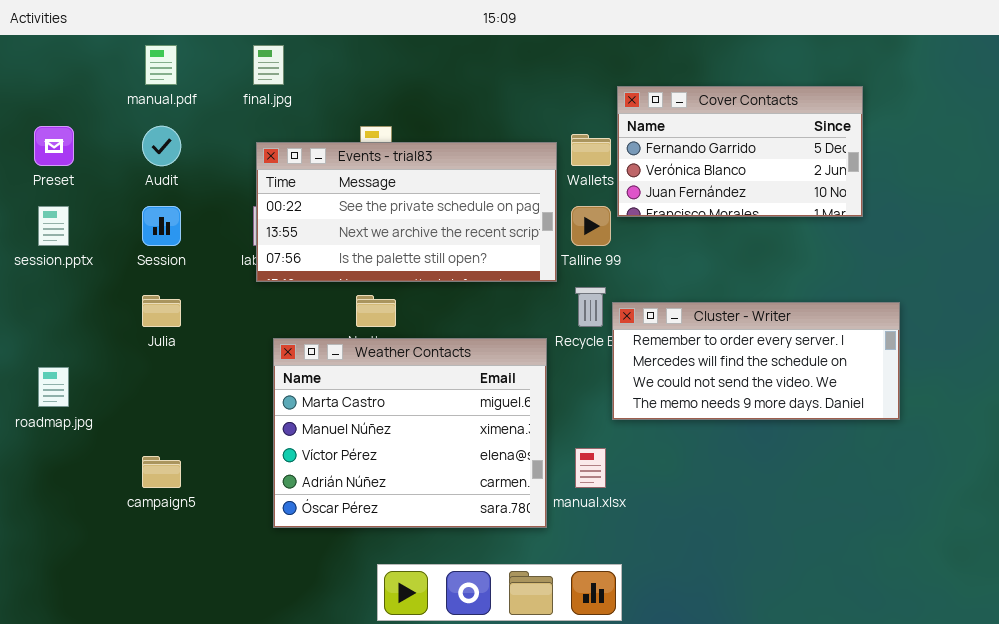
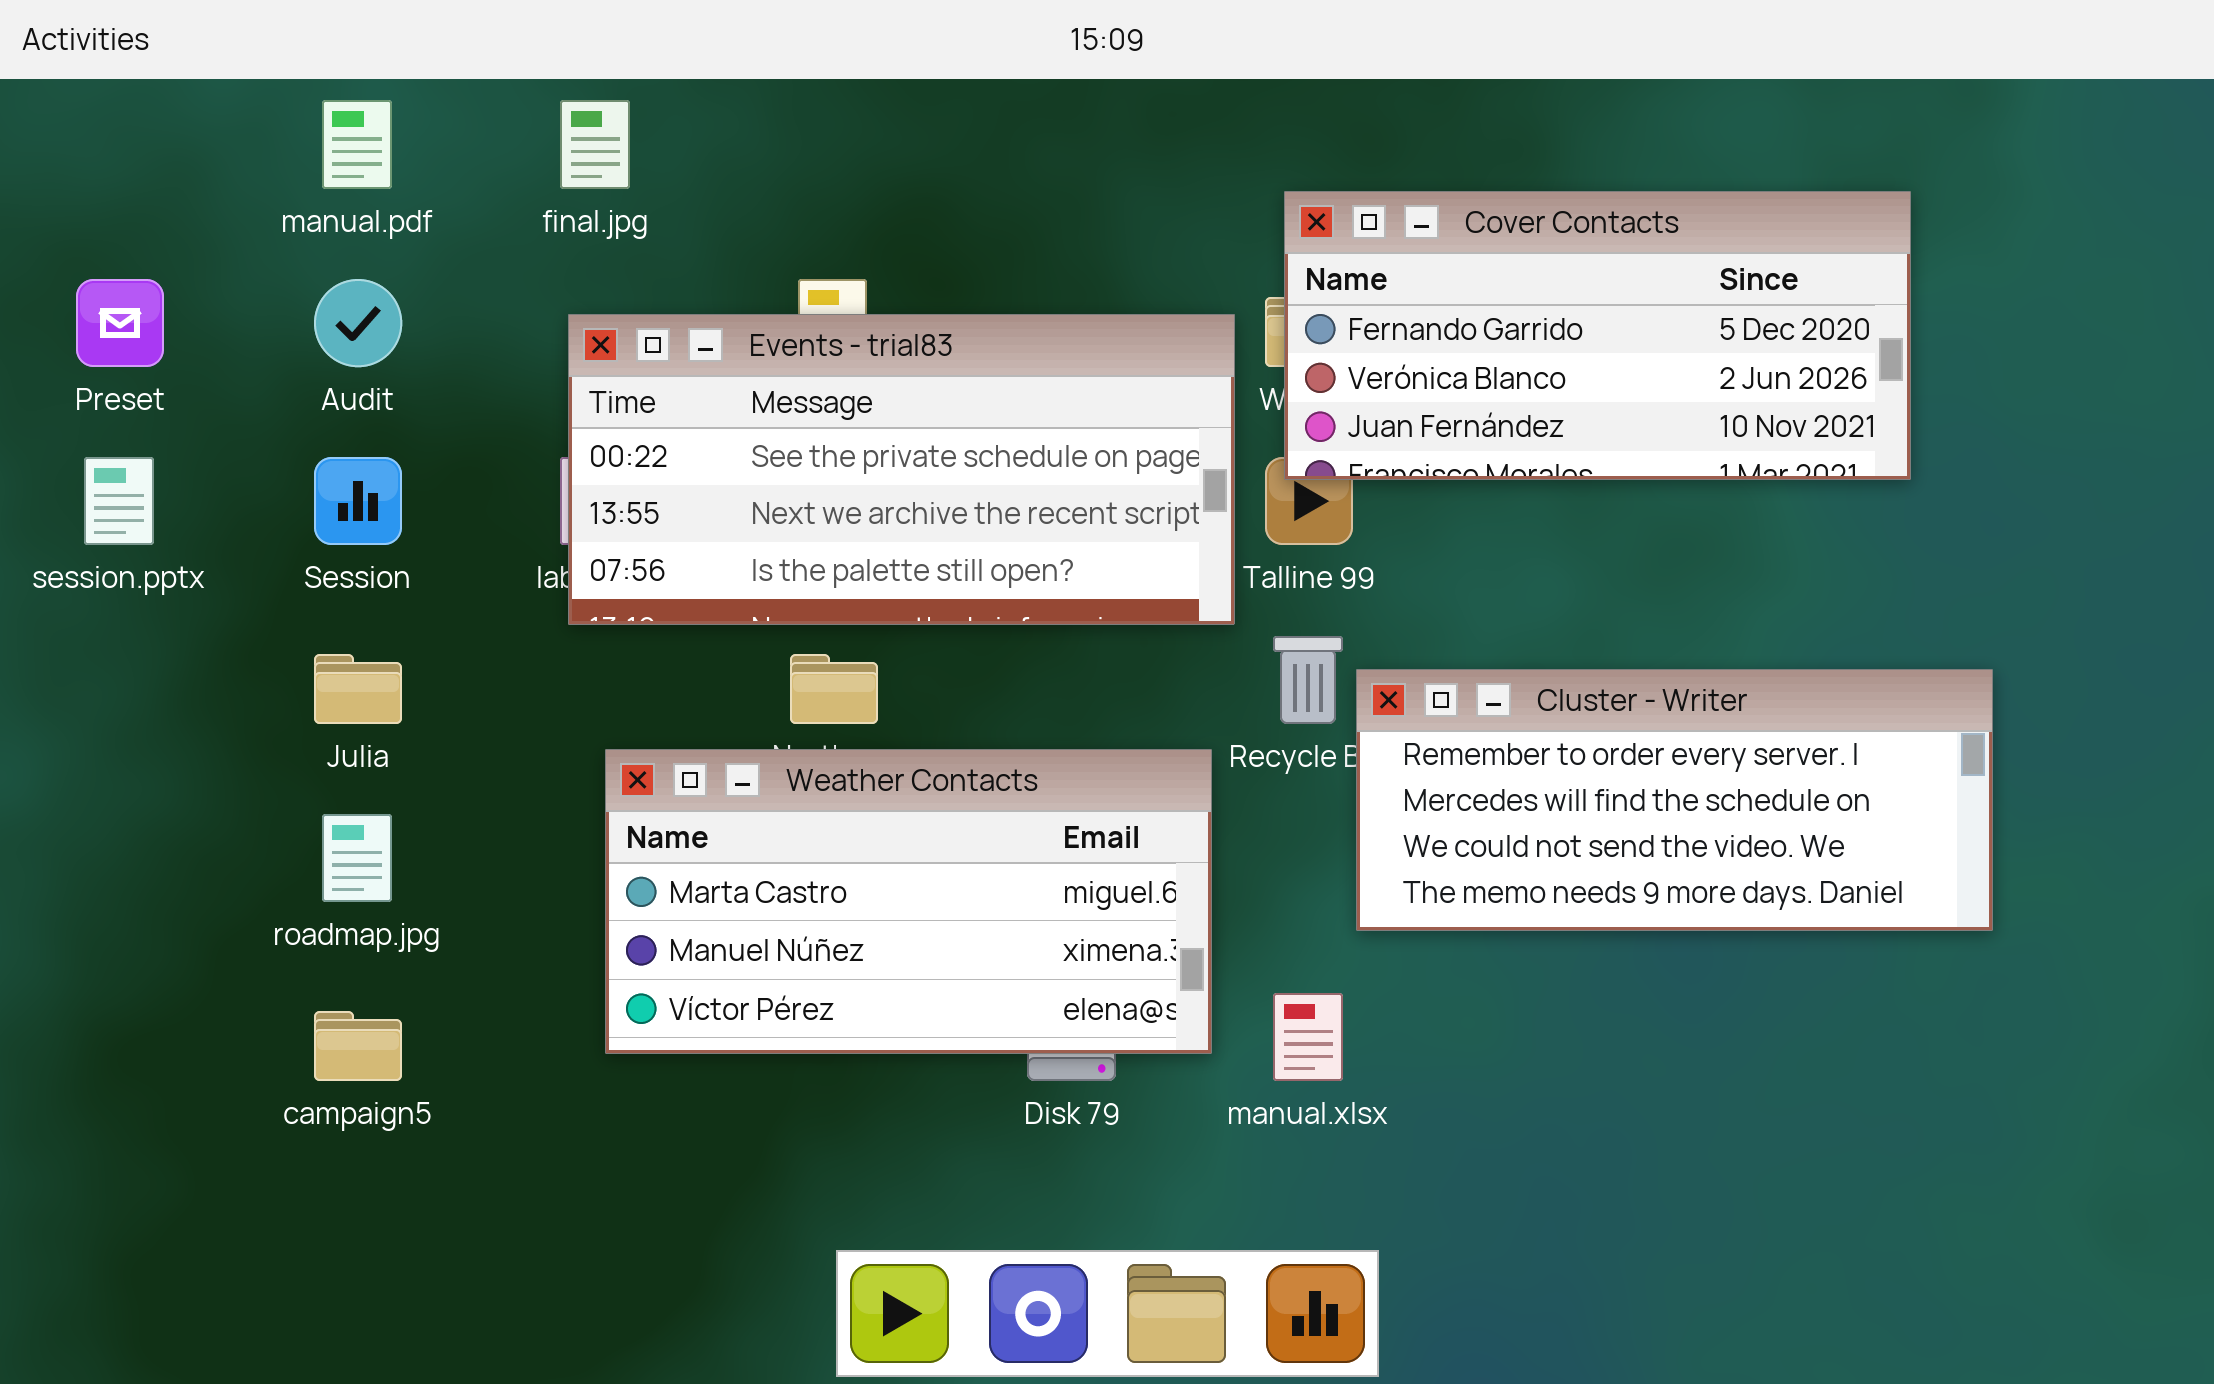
Cover Contacts: [617,86,863,217] -> [1284,191,1911,480], resized
Weather Contacts: [273,338,547,528] -> [605,749,1212,1054], resized
roadmap.jpg: [38,367,69,407] -> [322,814,392,902], moved

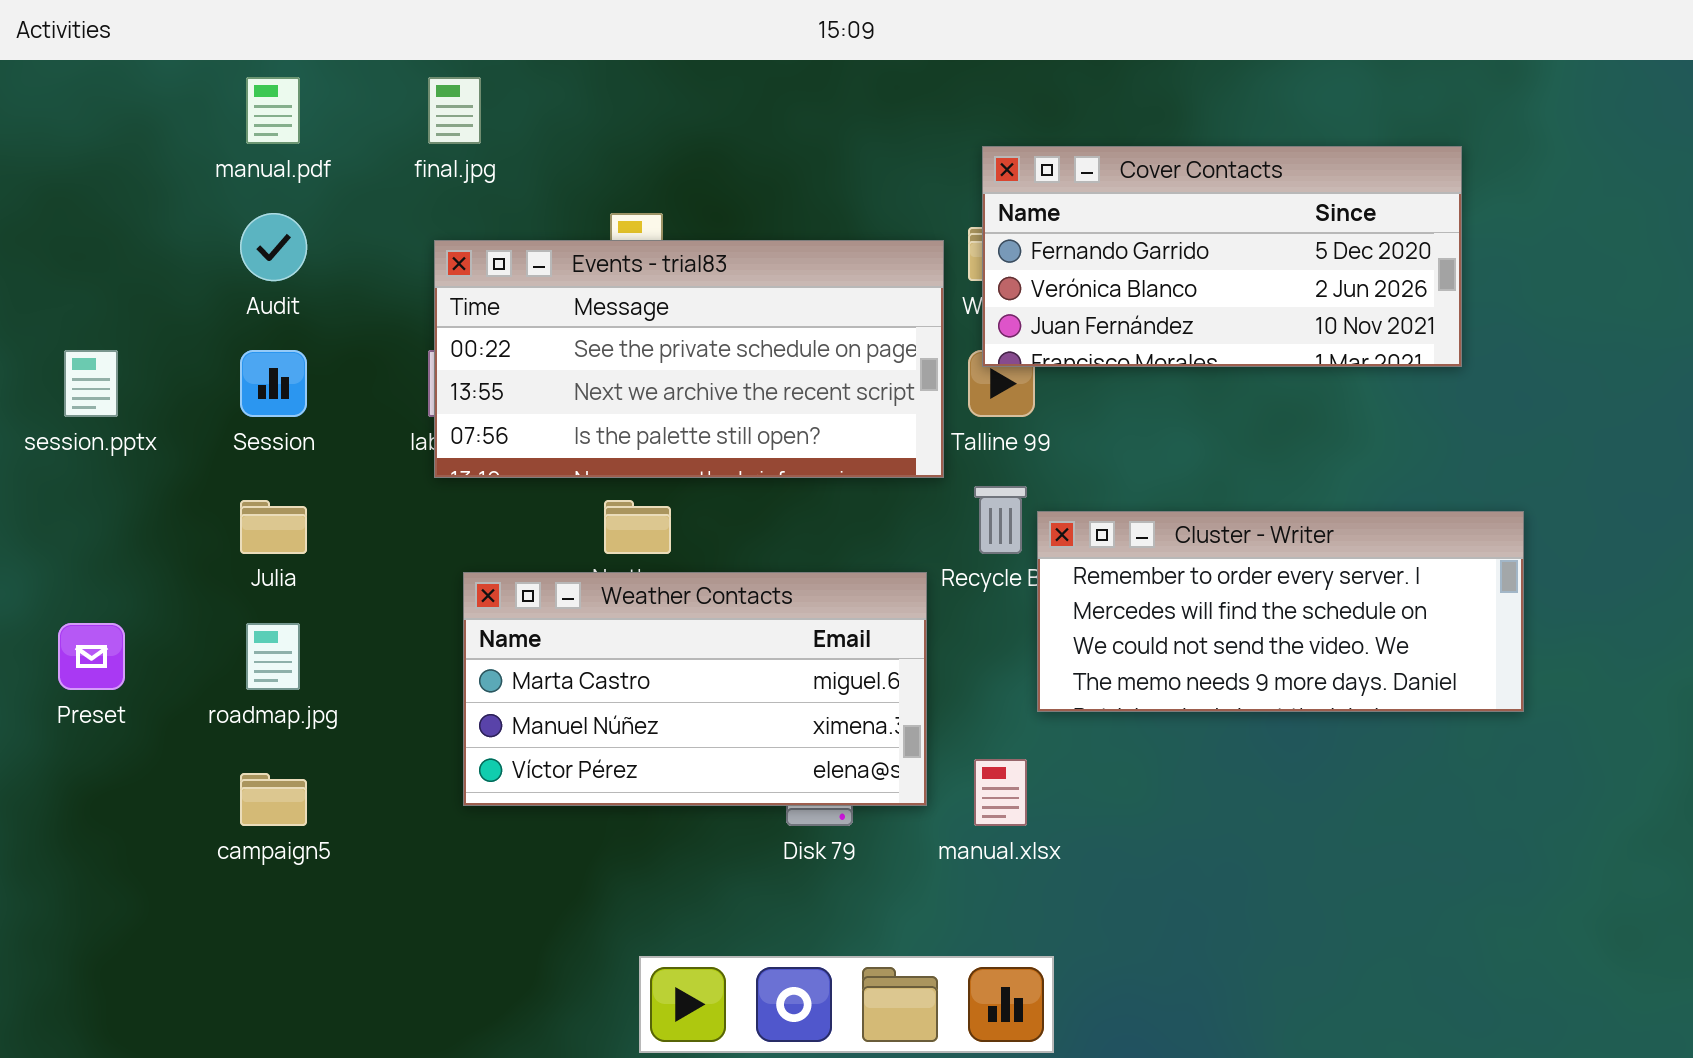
Preset: [76,279,164,367] -> [58,623,125,690], moved

